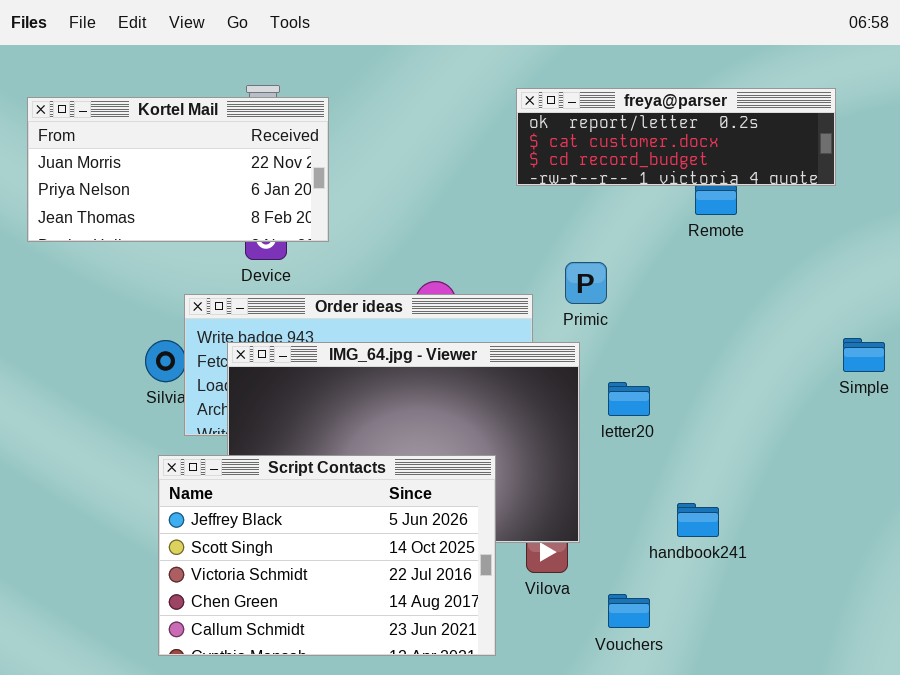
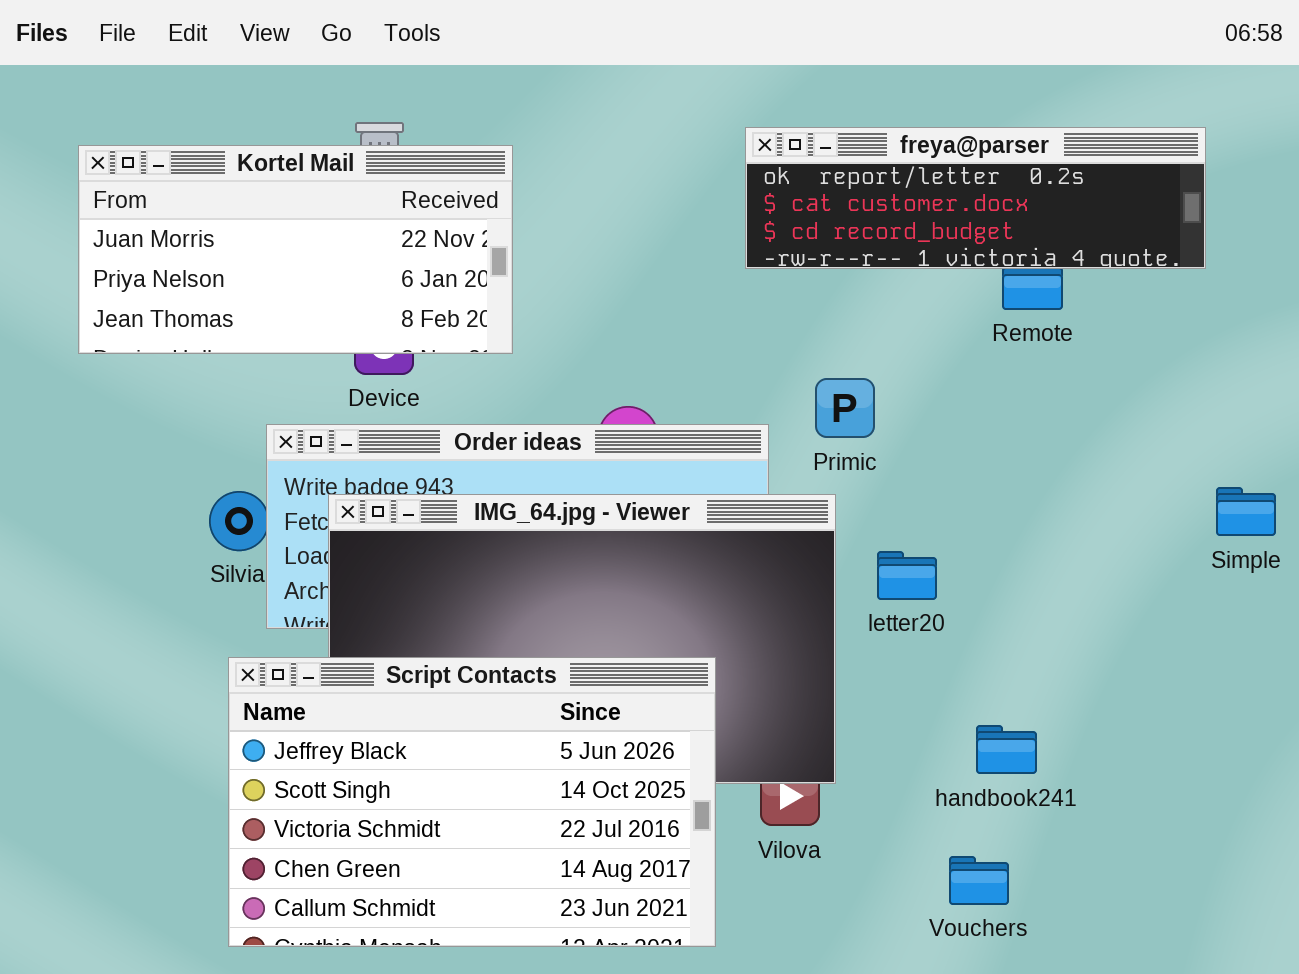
Kortel Mail: [27,97,329,242] -> [78,145,513,354], moved
Vouchers: [608,594,650,628] -> [949,856,1009,905], moved

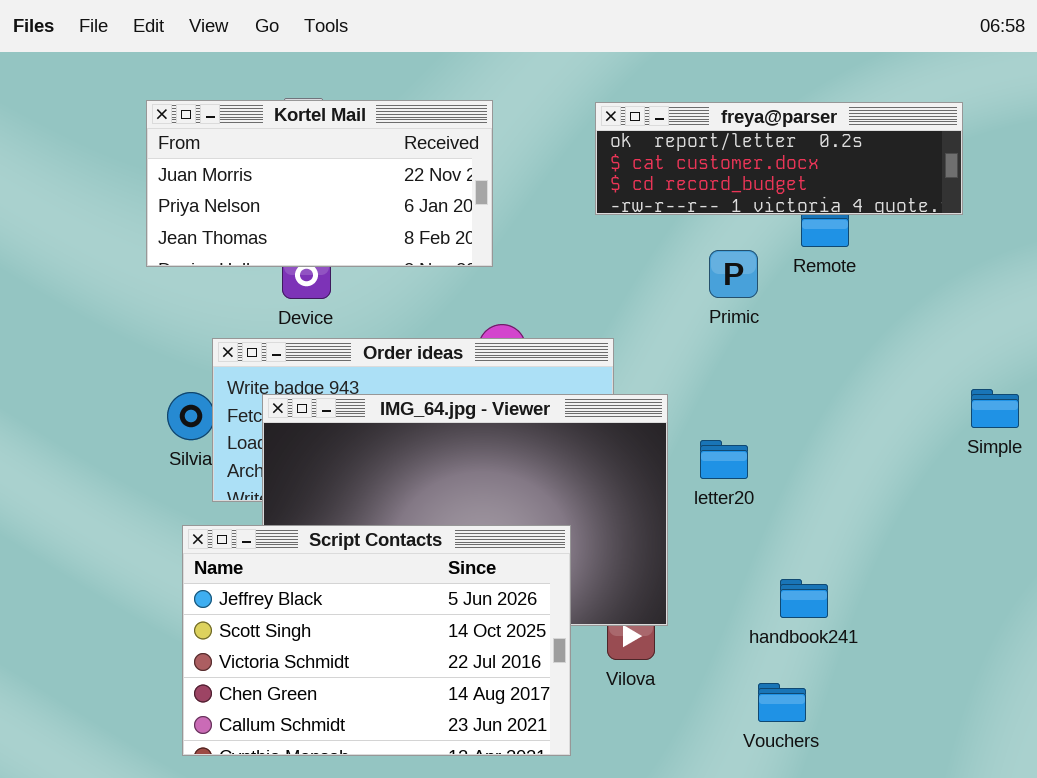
Kortel Mail: [78,145,513,354] -> [146,100,493,267], moved
Primic: [815,378,875,438] -> [709,250,758,298], moved

